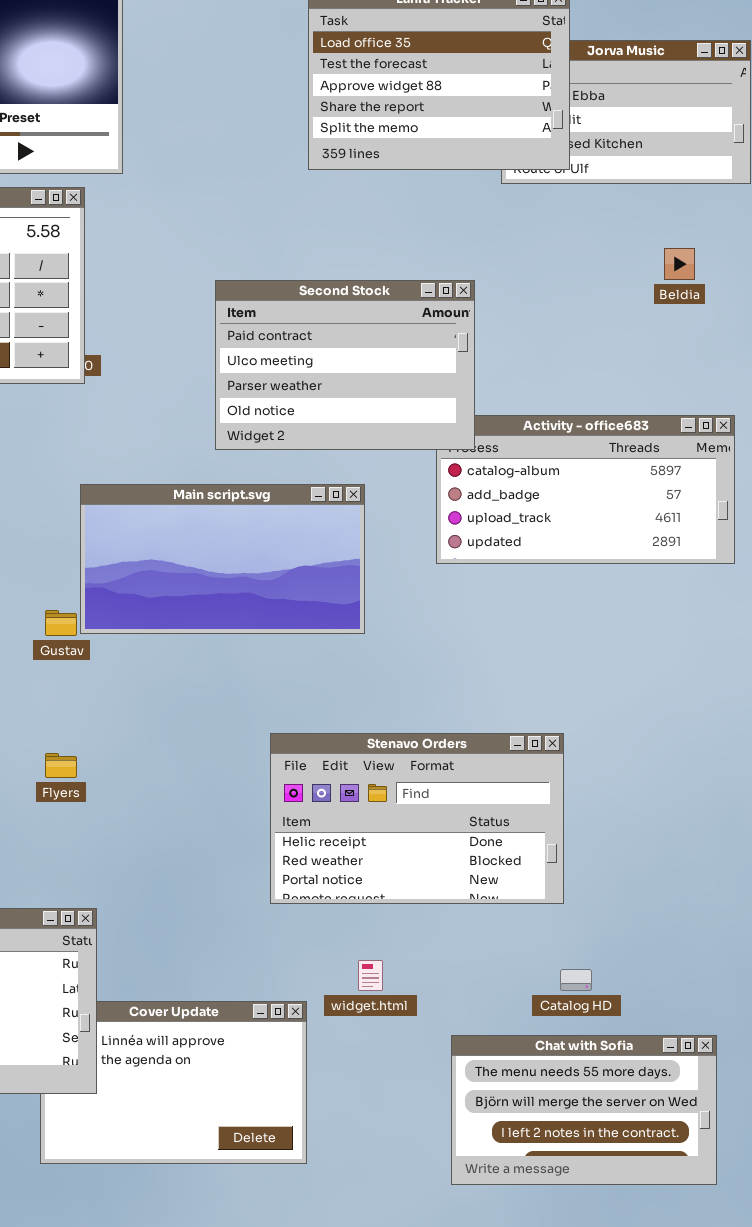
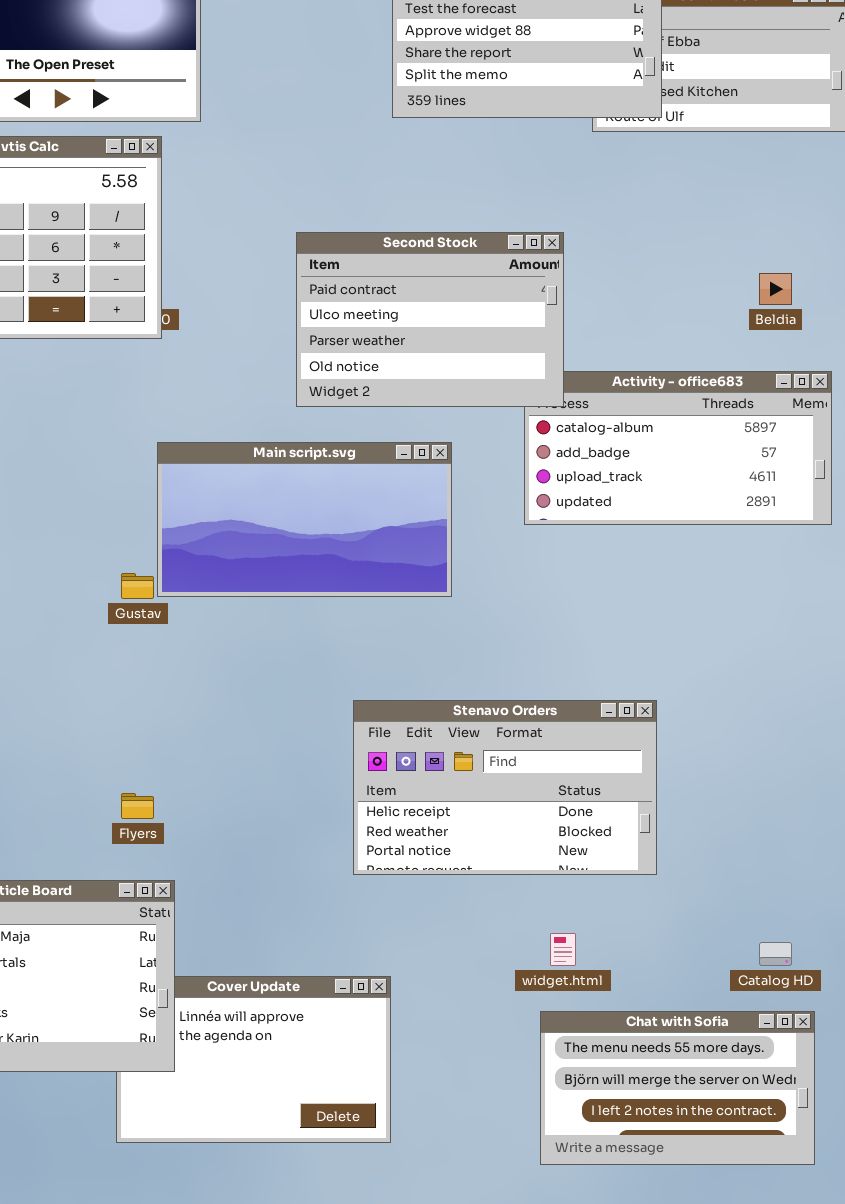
Beldia: [664,248,695,280] -> [759,273,792,305], moved
Flyers: [45,753,77,778] -> [121,793,154,819], moved
widget.html: [358,960,383,991] -> [550,933,576,966], moved
Catalog HD: [560,969,592,991] -> [759,942,792,966], moved

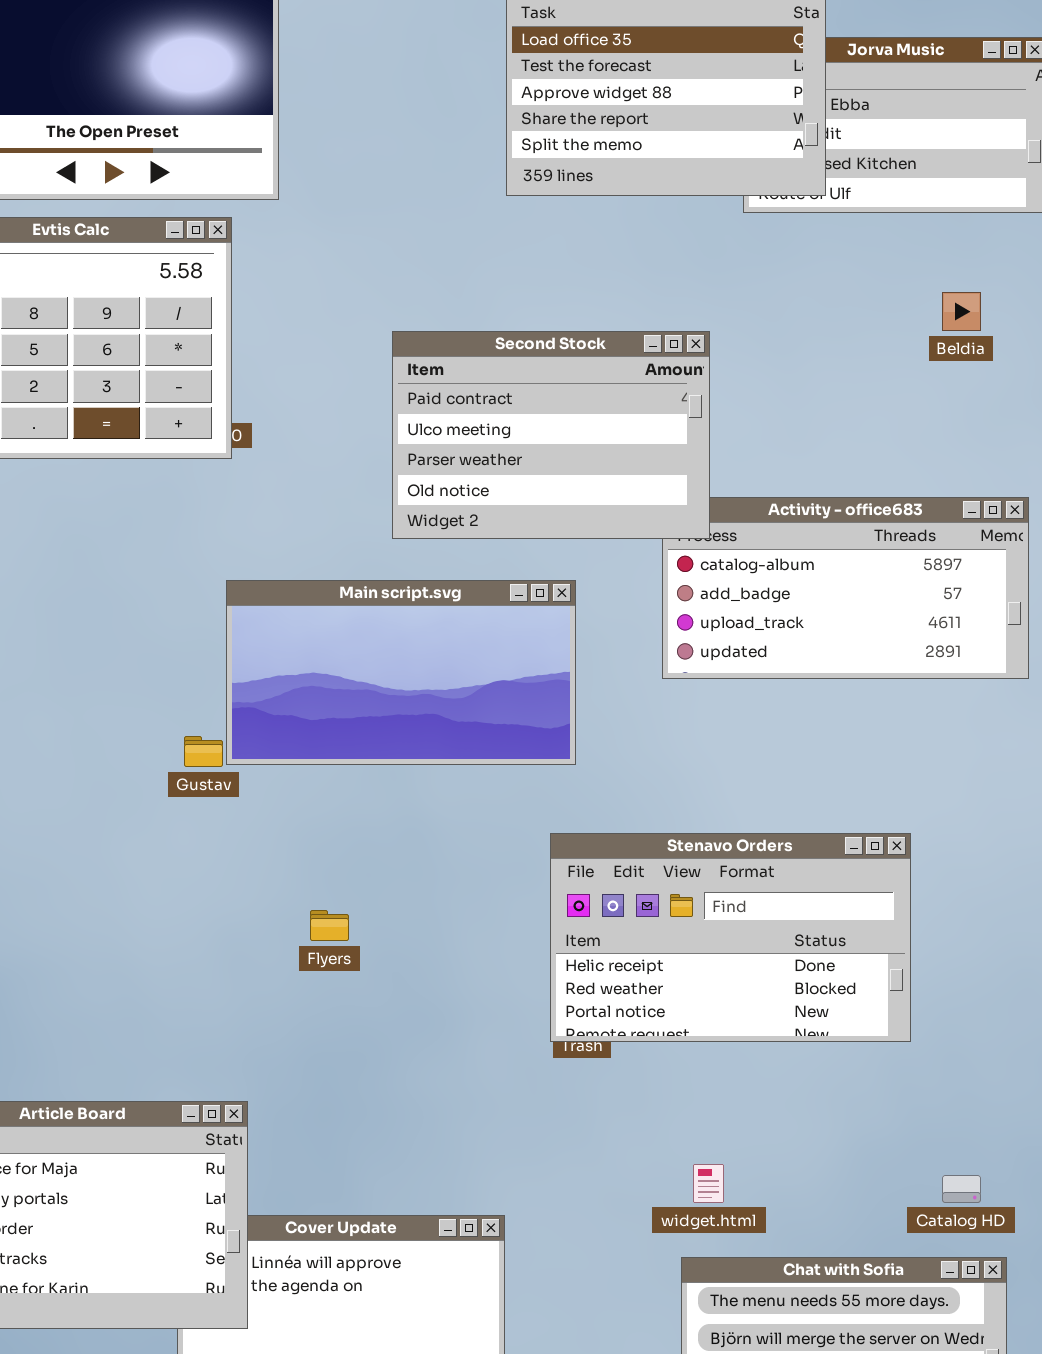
Beldia: [759,273,792,305] -> [942,292,981,331], moved
Stenavo Orders: [353,700,657,875] -> [550,833,911,1042], moved
Flyers: [121,793,154,819] -> [310,910,349,941], moved

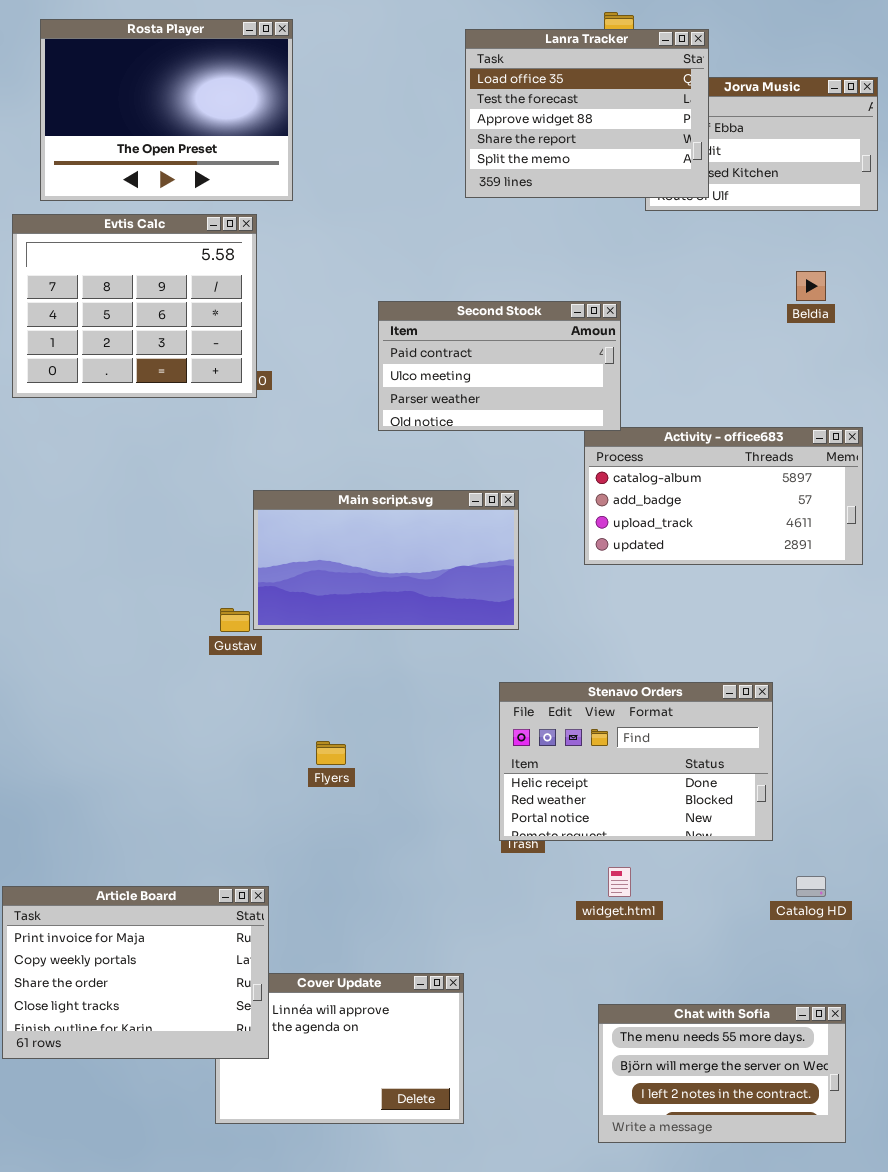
Second Stock: [392,331,710,539] -> [378,301,621,431], resized
widget.html: [693,1164,724,1203] -> [608,867,631,897], moved
Catalog HD: [942,1175,981,1203] -> [796,876,826,897], moved

